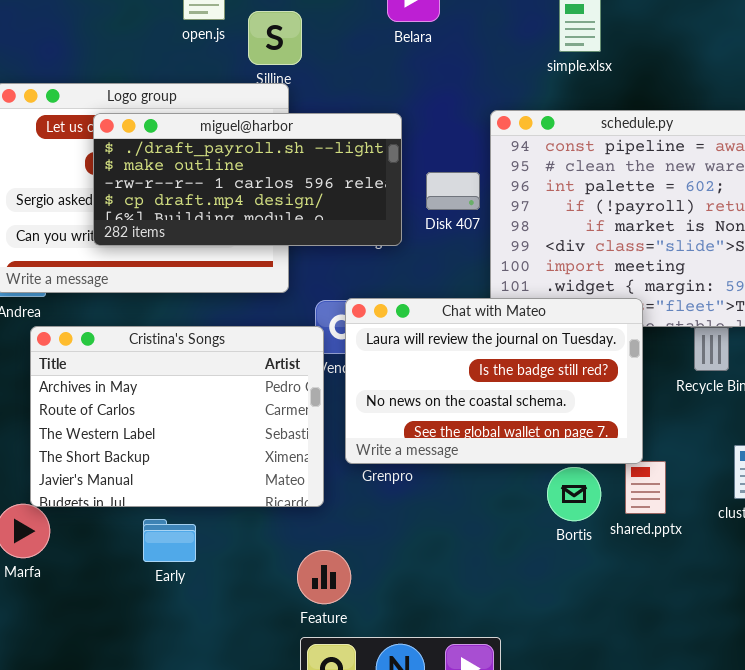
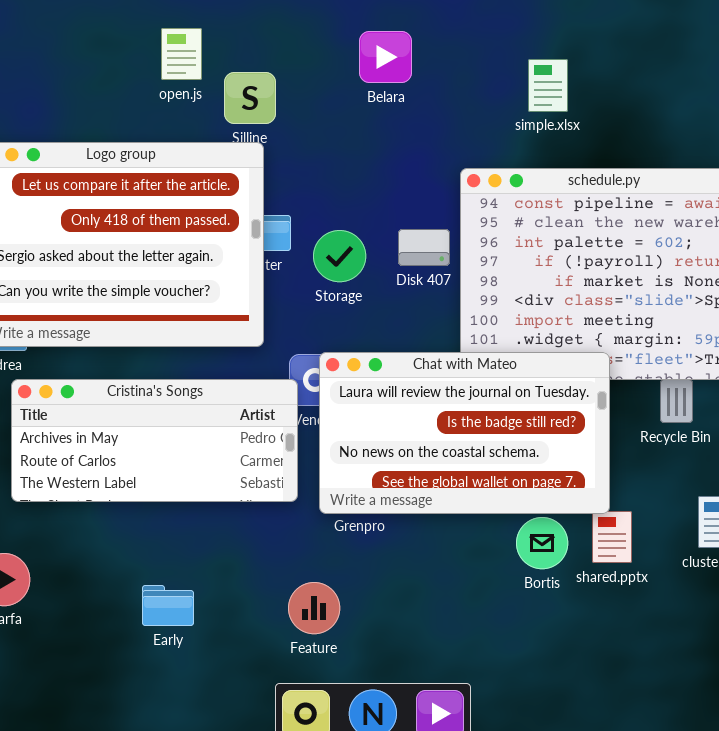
miguel@harbor: [93,113,402,246] -> none, closed
Cristina's Songs: [30,326,324,507] -> [11,379,298,502], resized
Early: [143,519,196,562] -> [142,585,194,626], moved
Feature: [297,550,351,604] -> [288,582,340,634], moved

